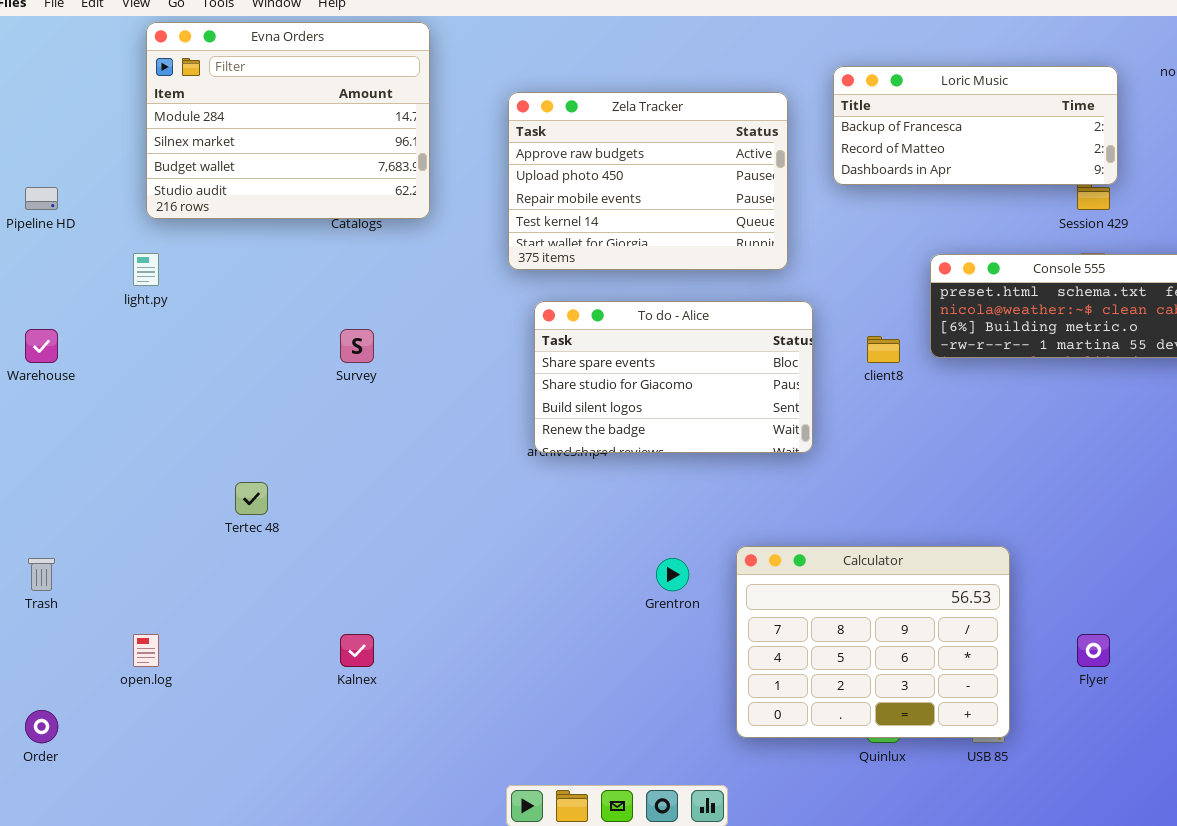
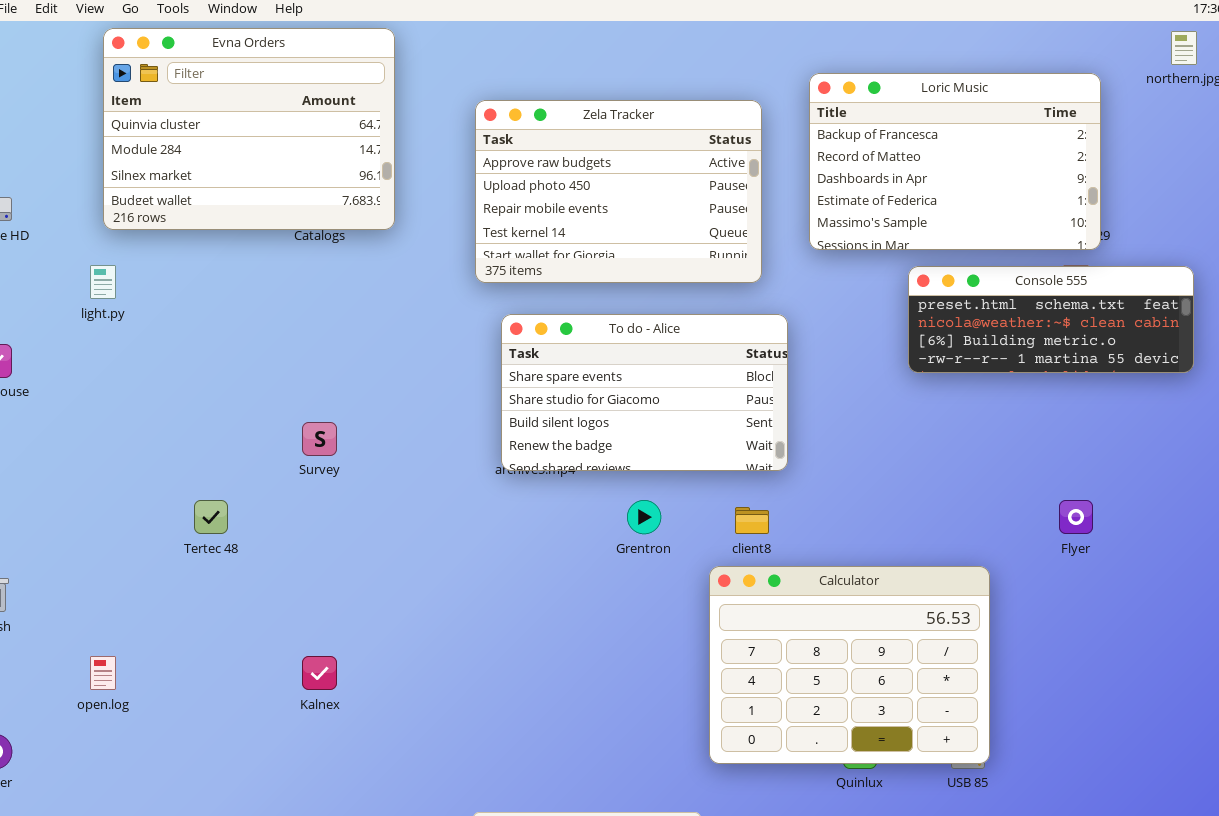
Evna Orders: [146,22,430,219] -> [103,28,395,230], scrolled up 1 row
Loric Music: [833,66,1118,185] -> [809,73,1101,250], resized
Survey: [340,329,374,363] -> [302,422,337,456], moved
client8: [867,336,900,363] -> [735,507,769,534], moved
Grentron: [656,558,689,591] -> [627,500,661,534], moved
Flyer: [1077,634,1110,667] -> [1059,500,1093,534], moved

